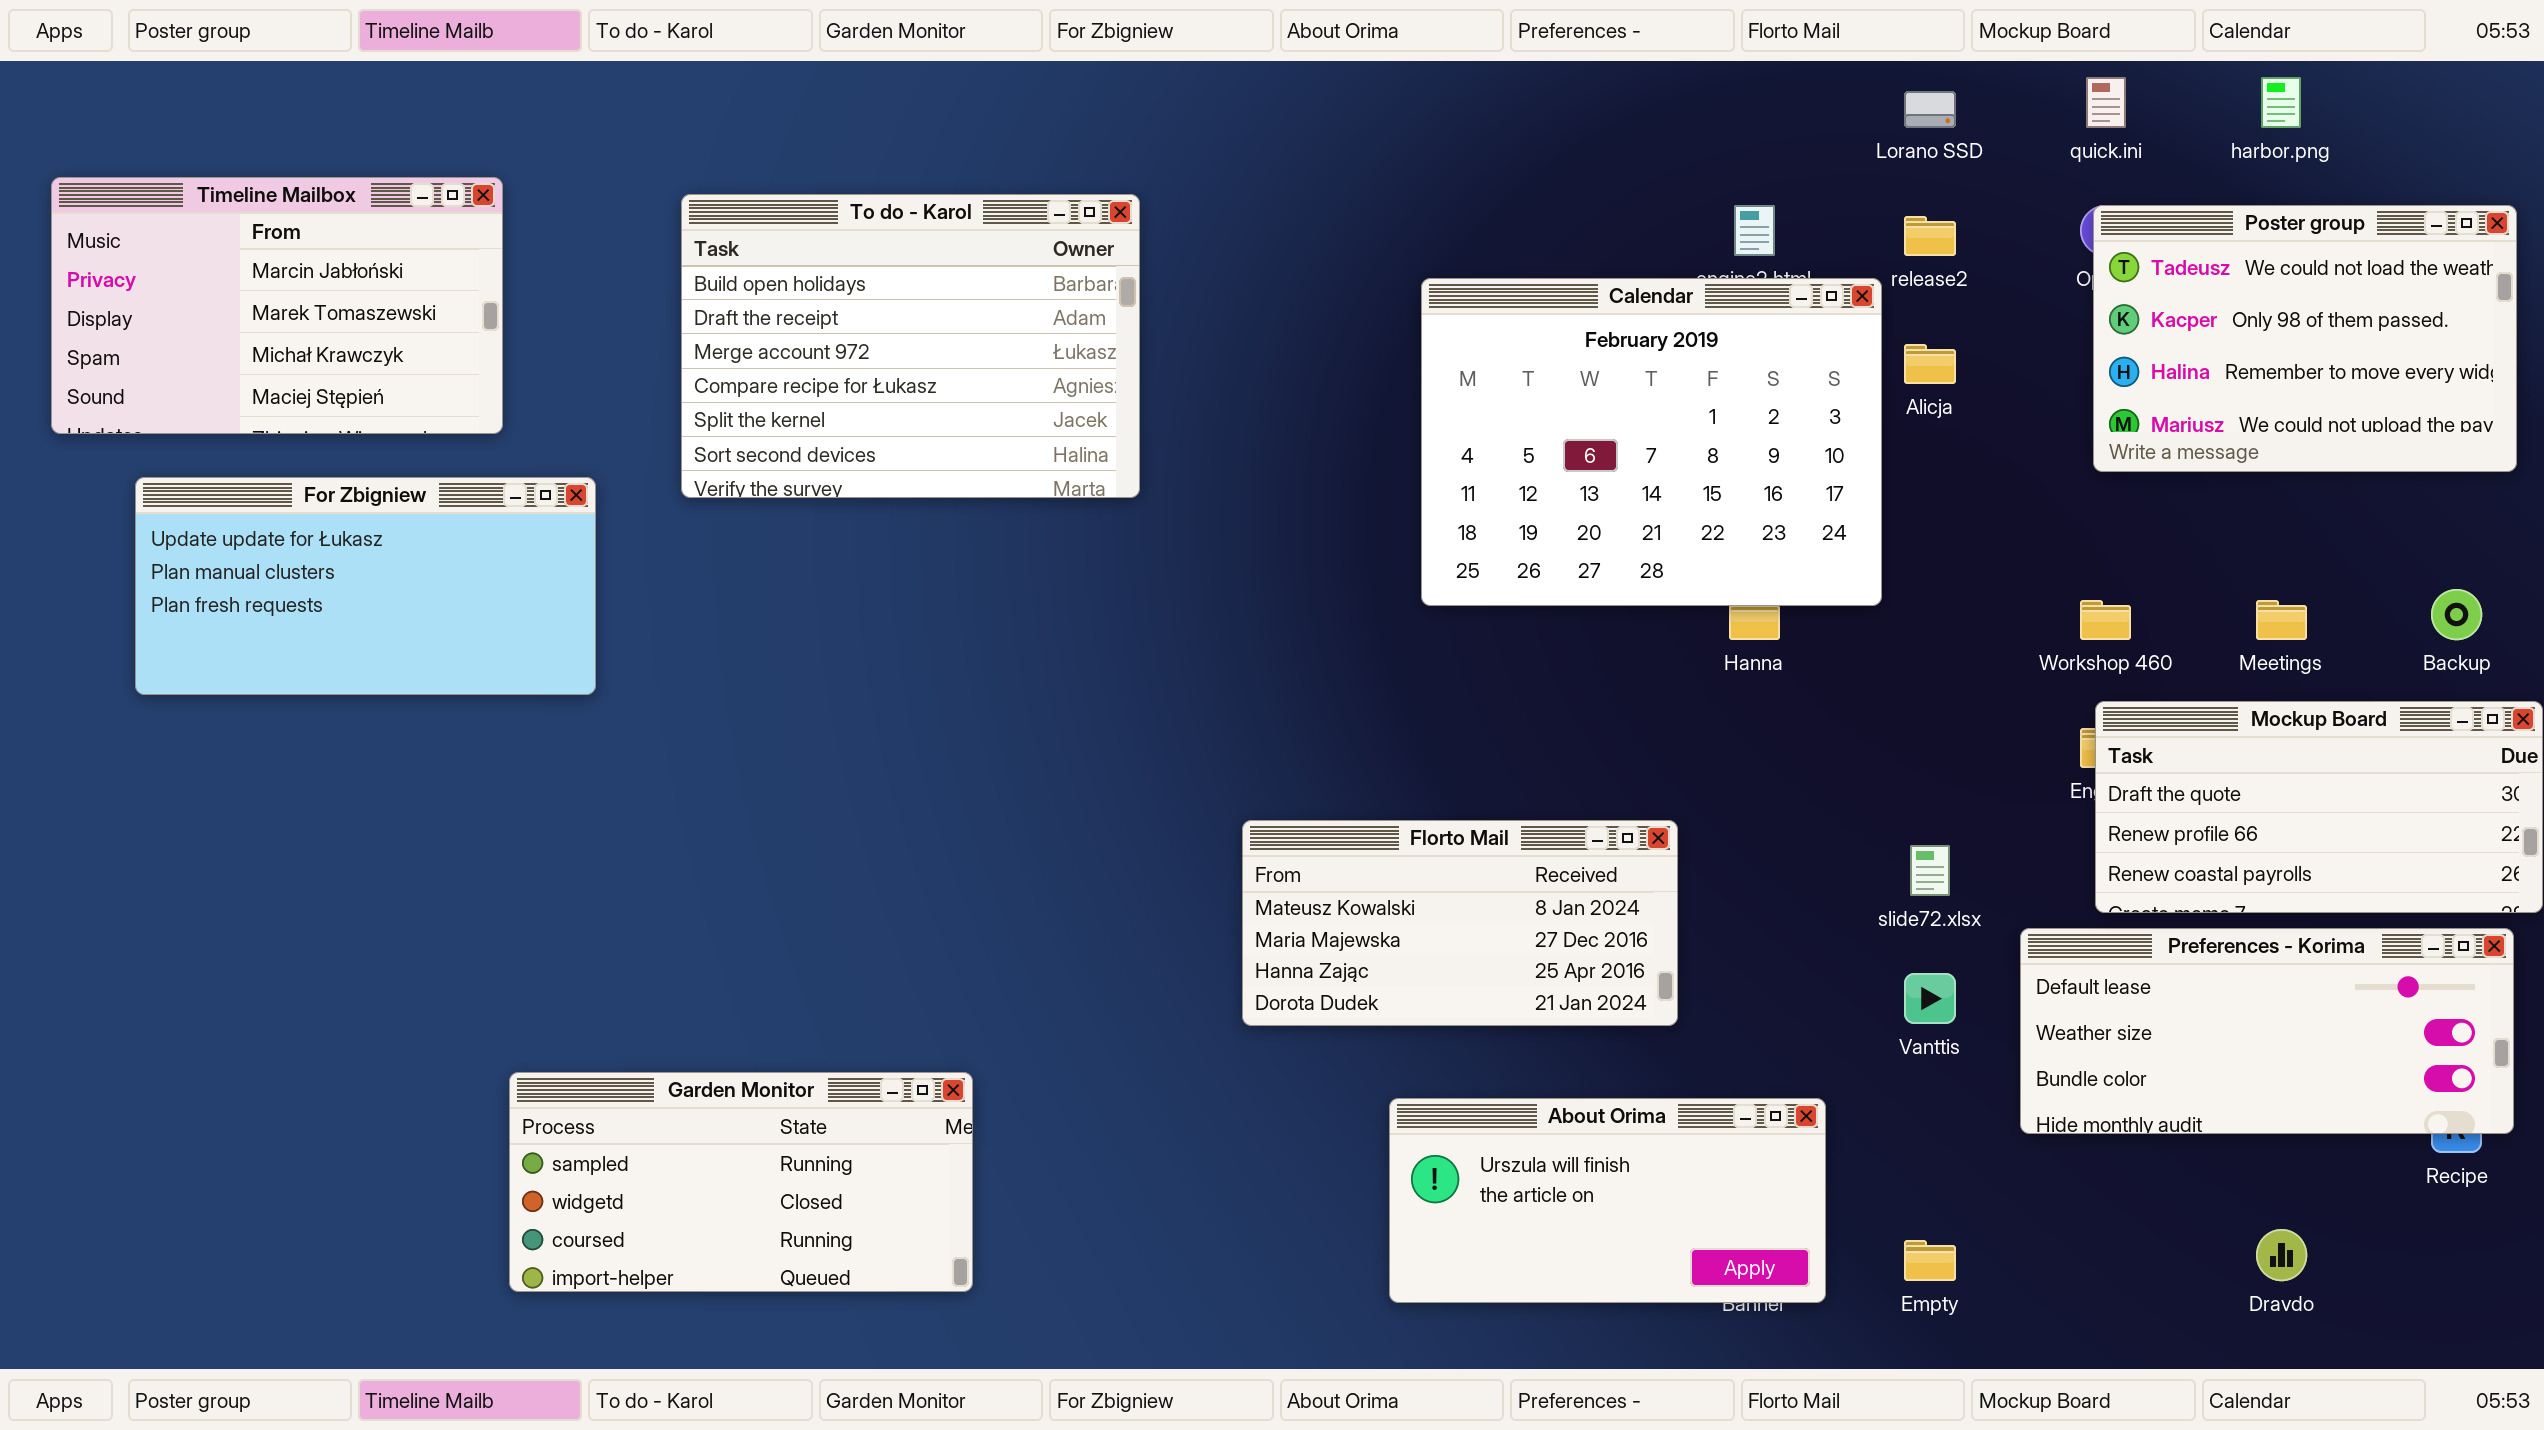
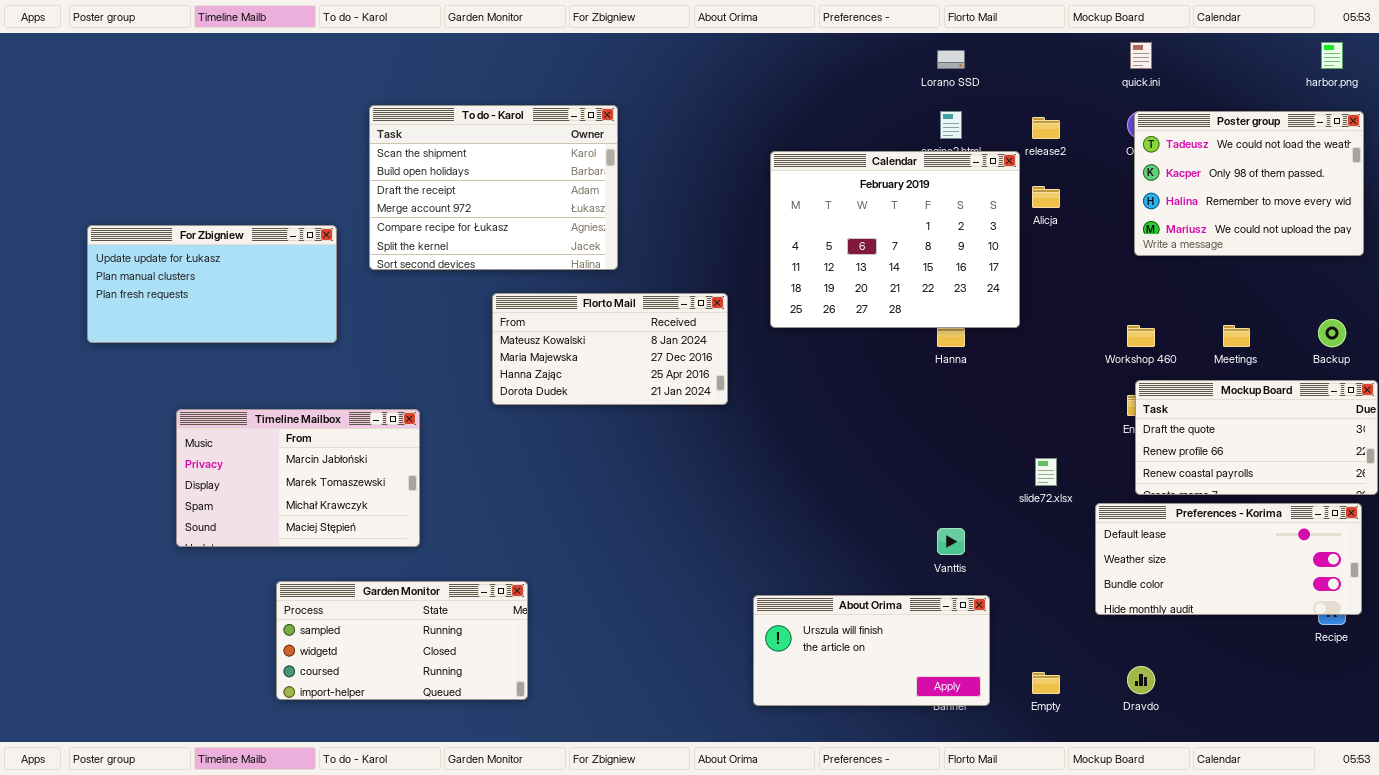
harbor.png: [2261,77,2301,128] -> [1321,42,1343,69], moved
Lorano SSD: [1904,91,1956,128] -> [937,50,965,69], moved
Timeline Mailbox: [51,177,503,434] -> [176,409,420,547], moved
To do - Karol: [681,194,1140,498] -> [369,105,618,270], scrolled up 1 row
For Zbigniew: [135,477,596,695] -> [87,225,337,343], moved
Florto Mail: [1242,820,1678,1026] -> [492,293,728,405], moved
Vanttis: [1904,973,1956,1024] -> [937,528,965,555], moved
Dravdo: [2256,1229,2307,1281] -> [1127,666,1155,694], moved

